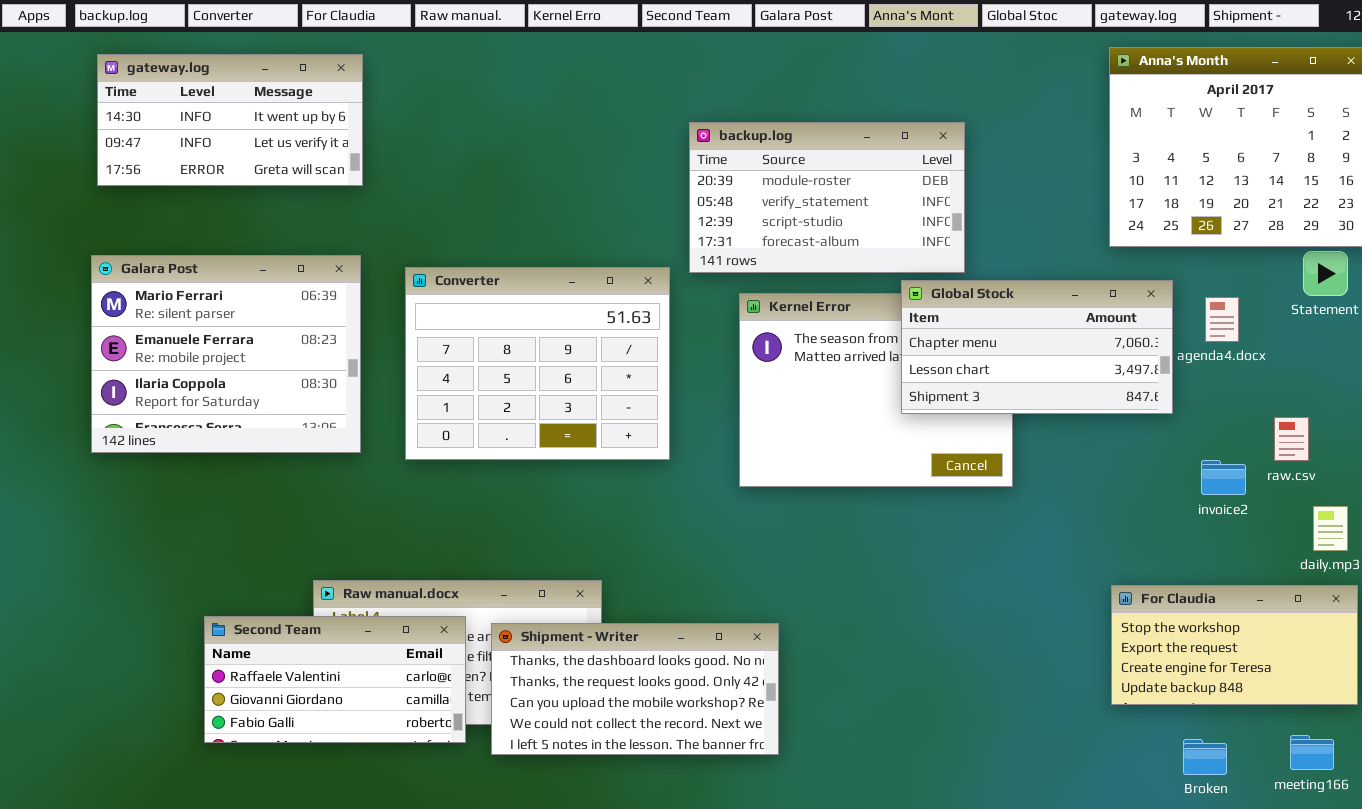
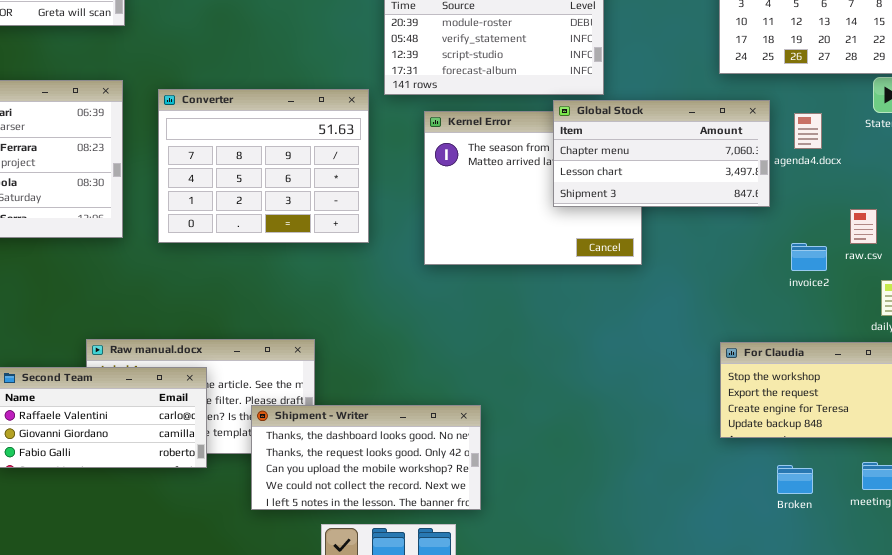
Shipment - Writer: [491,623,779,755] -> [251,405,481,510], moved

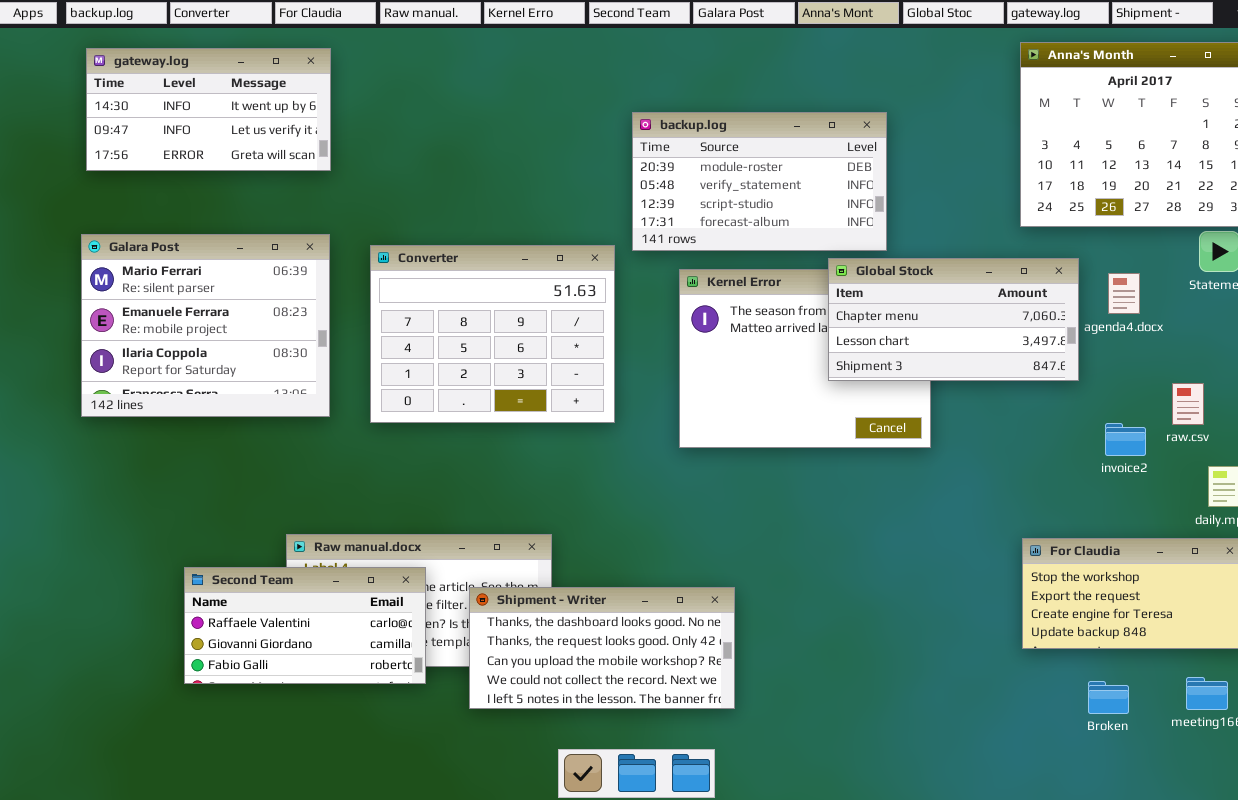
Shipment - Writer: [251,405,481,510] -> [469,587,735,709], moved

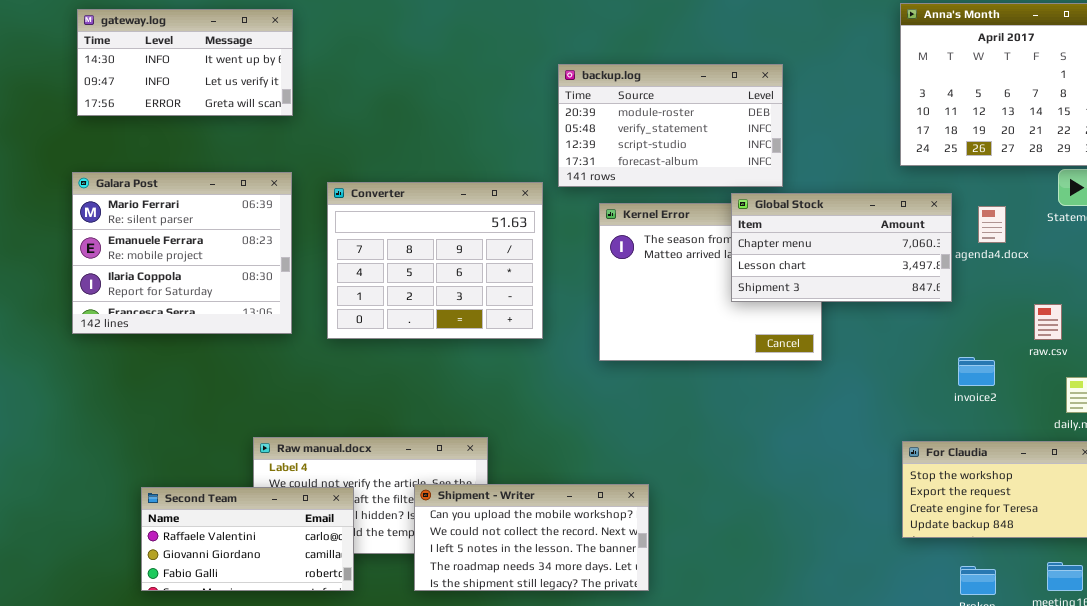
invoice2: [1105,423,1146,456] -> [958,357,995,386], moved
Second Team: [184,567,426,684] -> [141,487,354,591], moved
Shipment - Writer: [469,587,735,709] -> [414,484,649,591], scrolled down 2 rows

